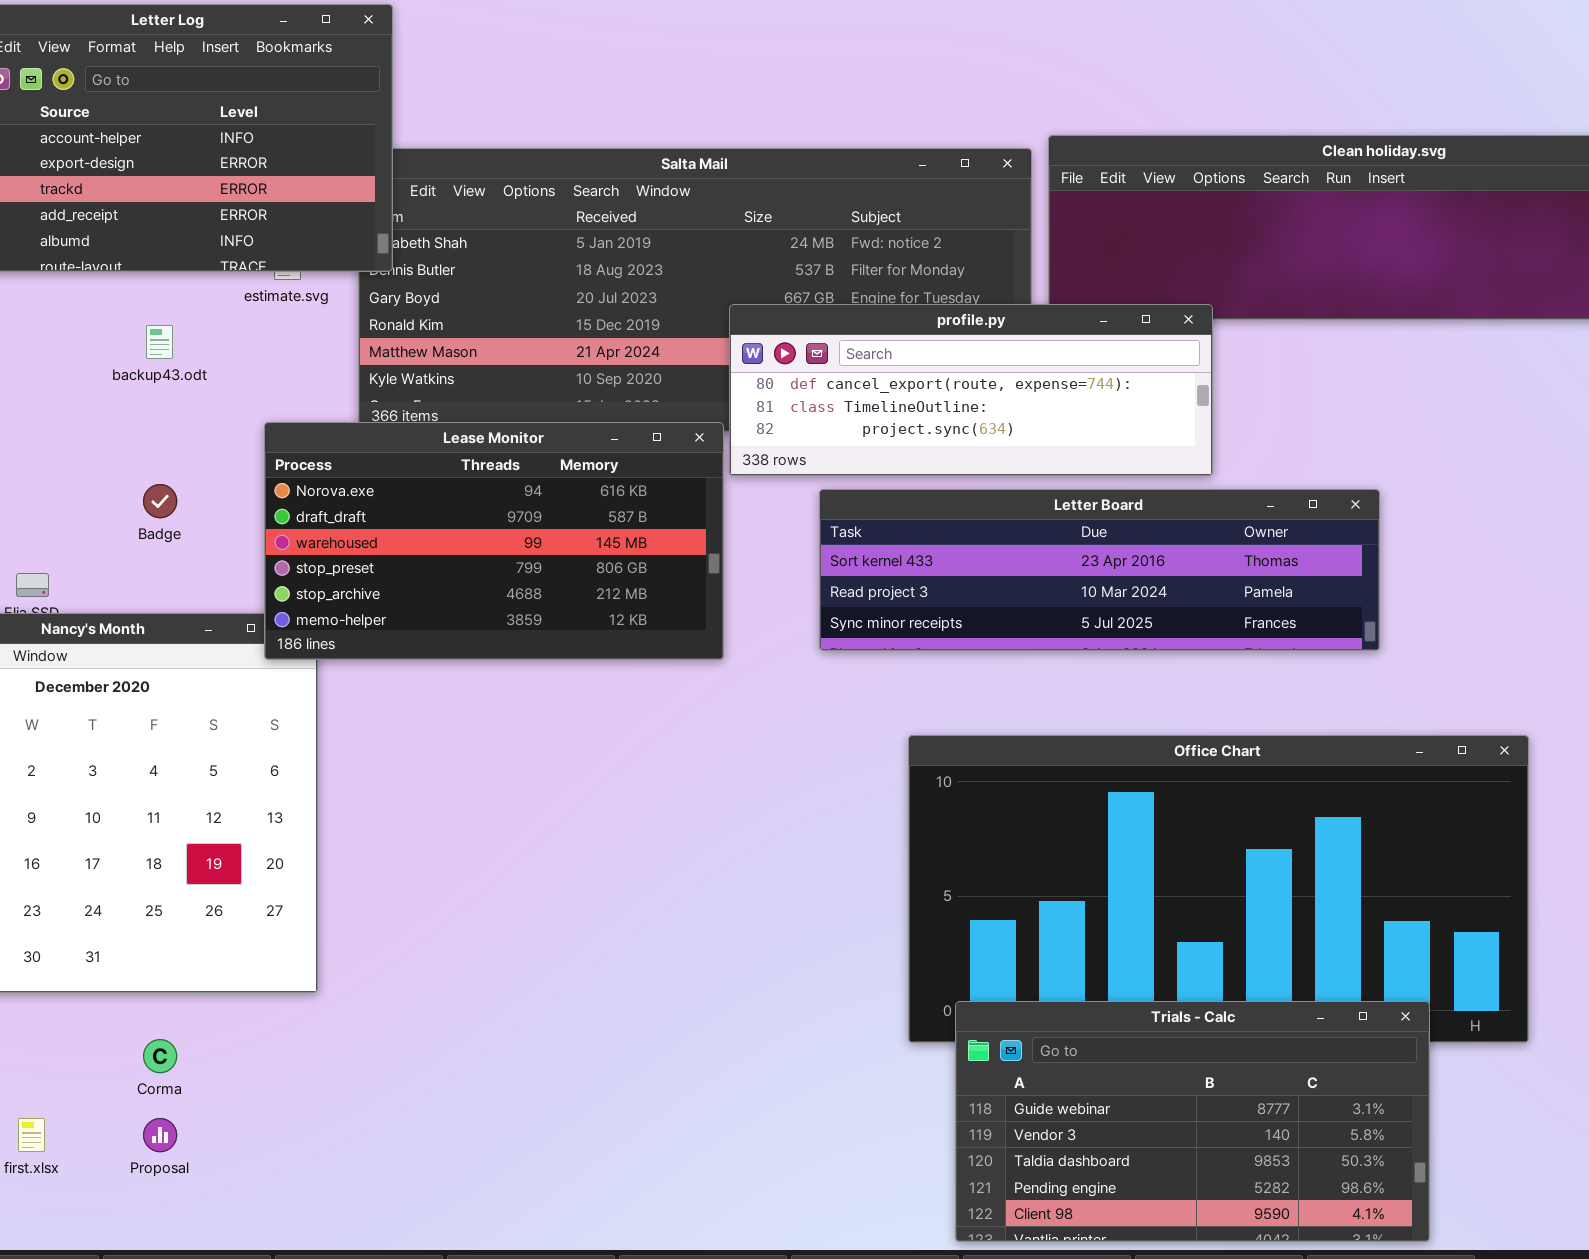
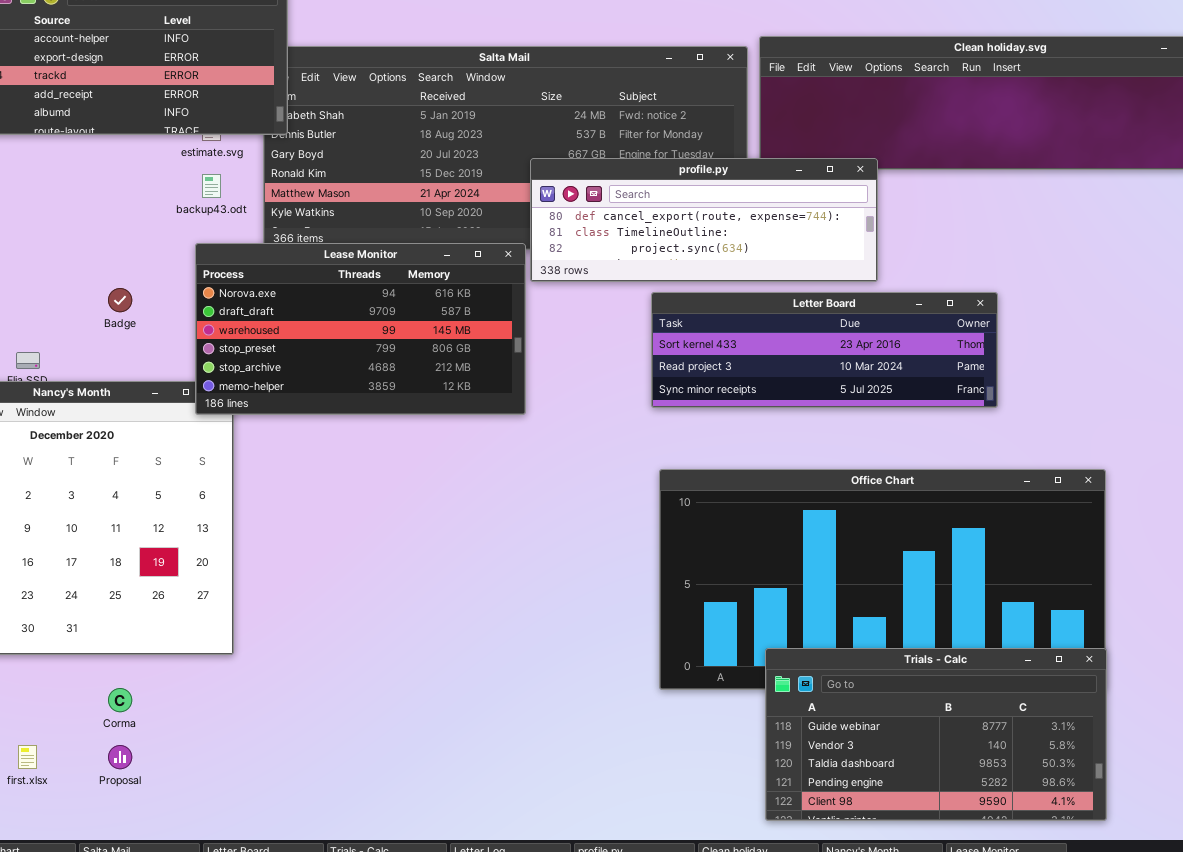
backup43.odt: [146,325,173,359] -> [202,174,221,198], moved
Letter Board: [819,489,1380,651] -> [651,292,998,408], resized
Trials - Calc: [955,1001,1430,1242] -> [765,648,1107,821], moved

